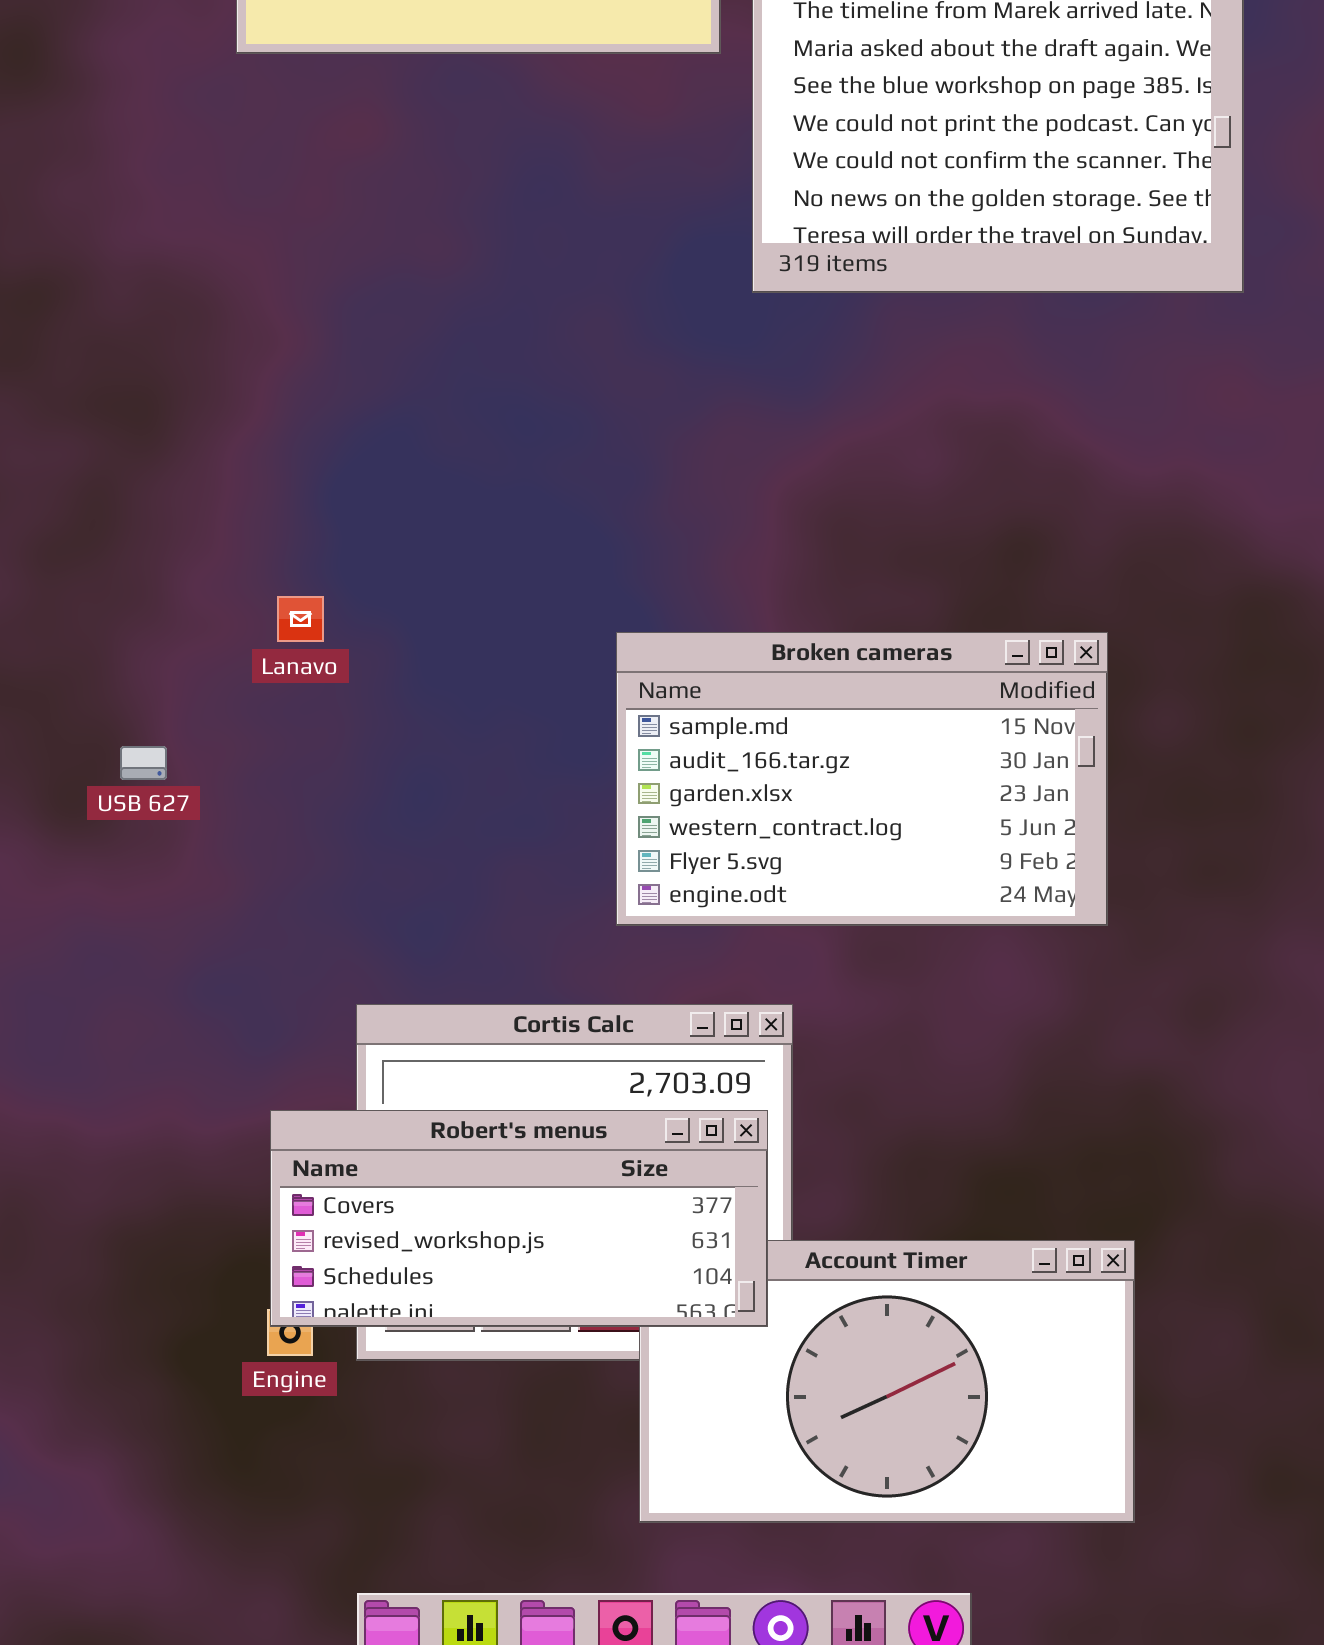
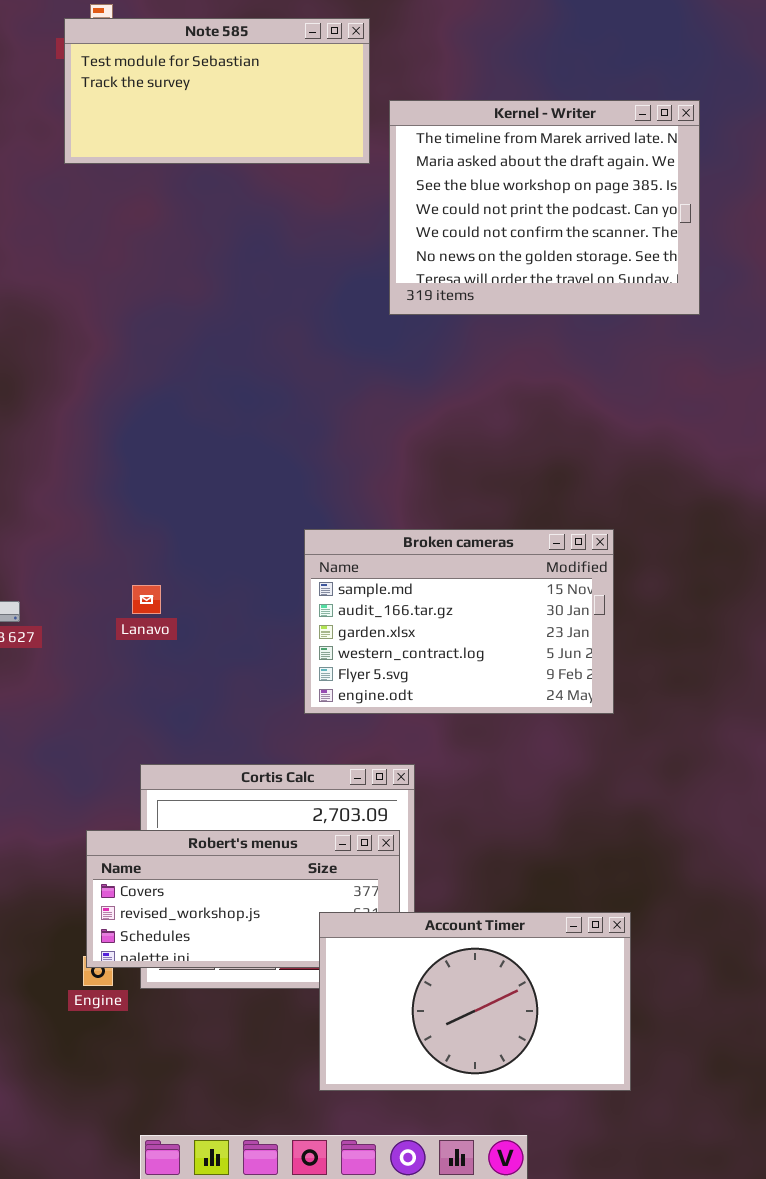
Lanavo: [277,596,324,642] -> [132,585,161,614], moved
Account Timer: [639,1240,1135,1523] -> [319,912,631,1091], raised

